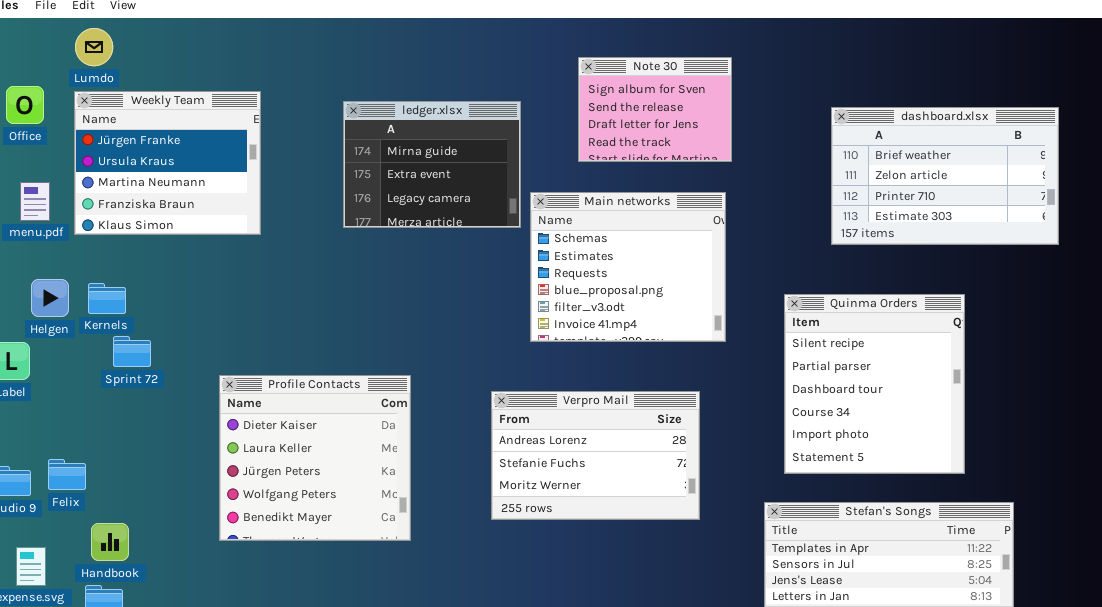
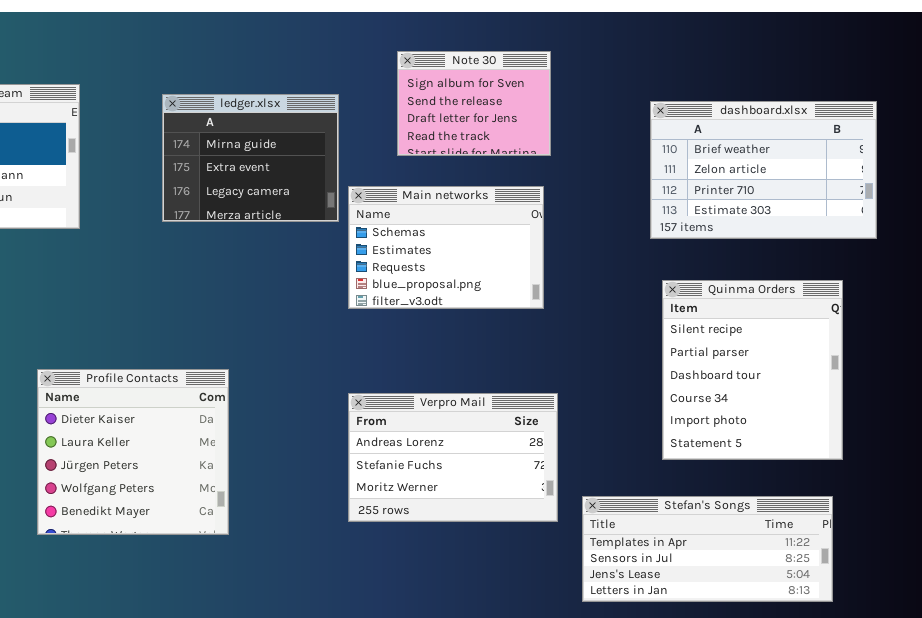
Main networks: [530,192,726,342] -> [348,186,544,309], resized
Quinma Orders: [784,294,965,474] -> [662,280,843,460], moved
Verpro Mail: [491,391,700,520] -> [348,393,558,522], moved

